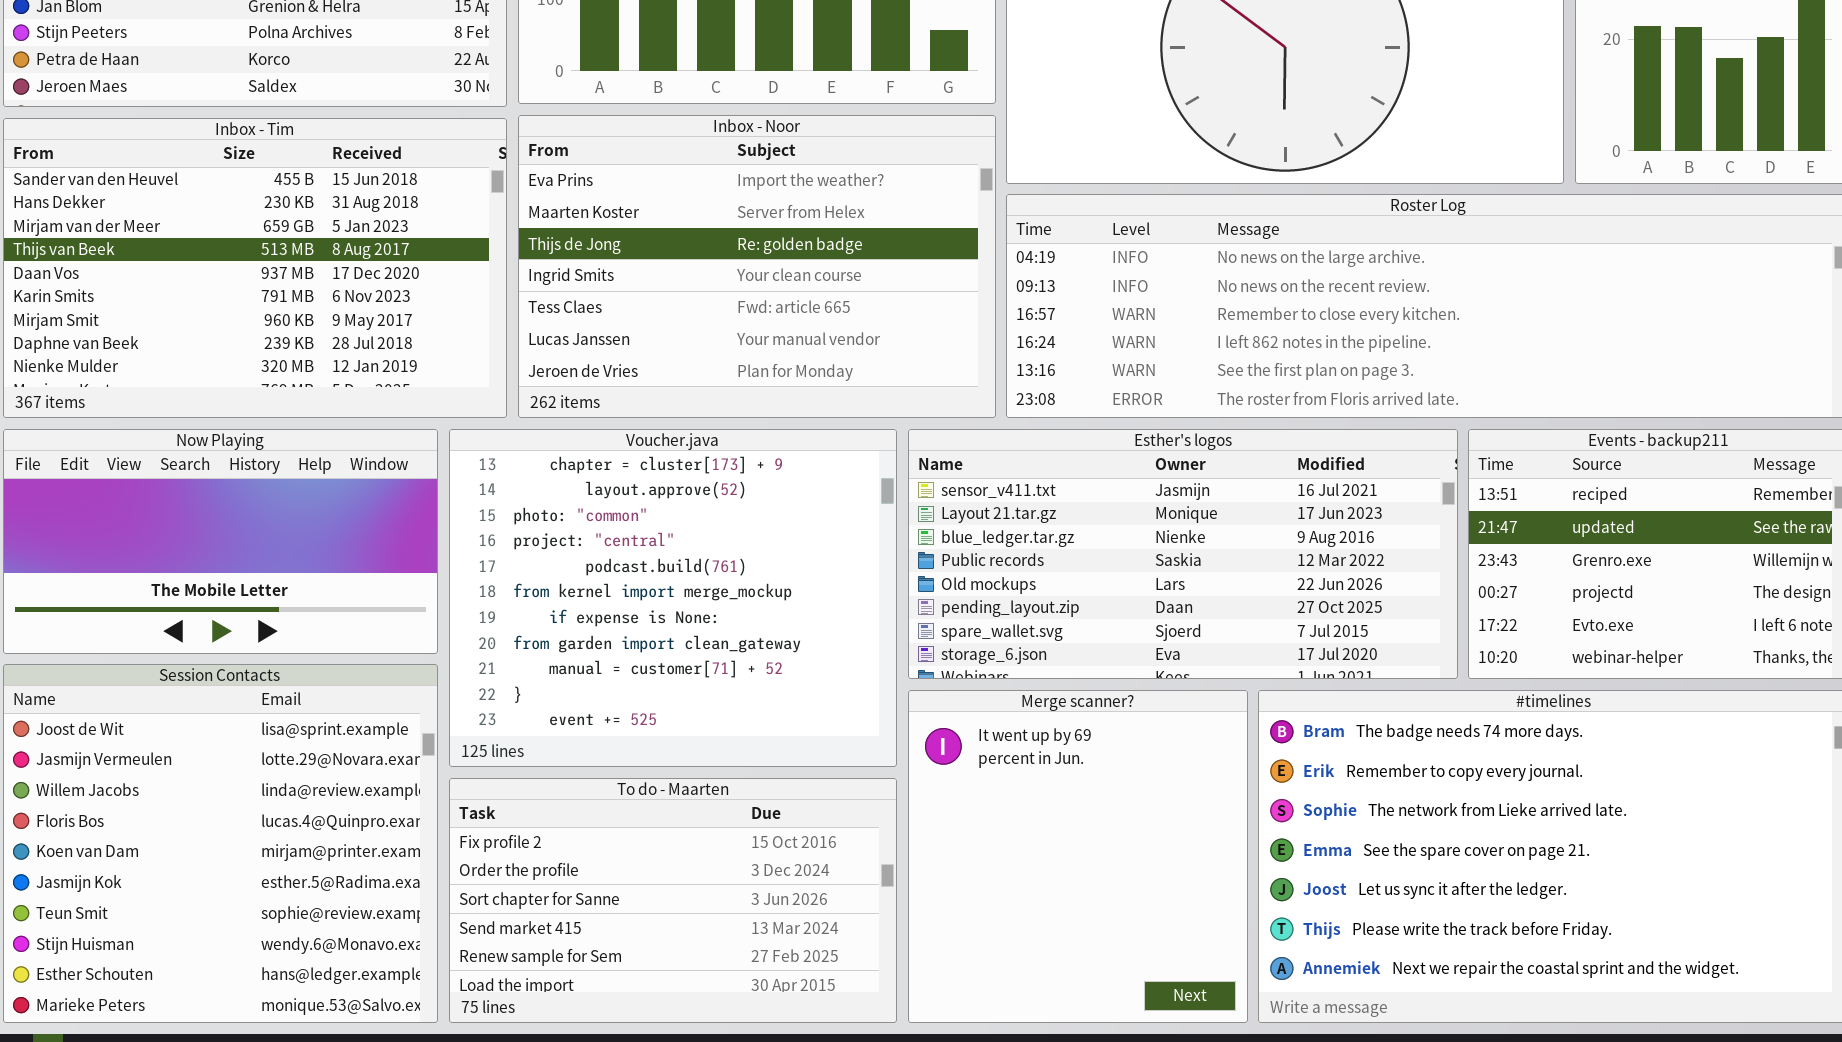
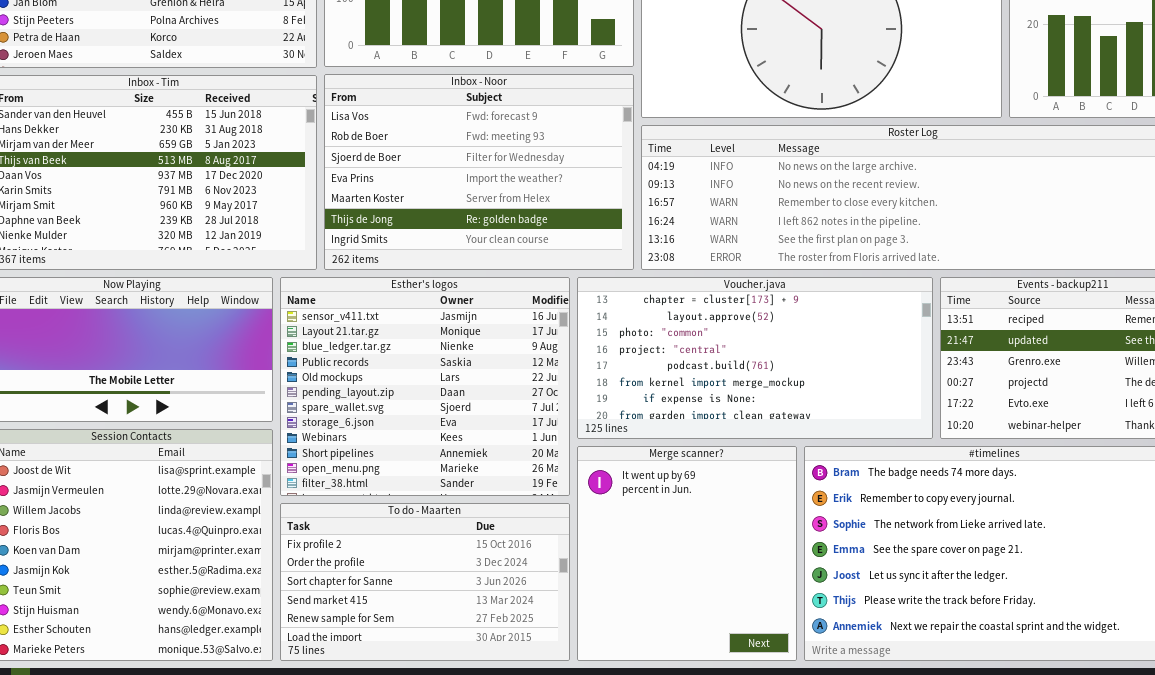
Inbox - Noor: [518,115,996,418] -> [324,74,634,270], scrolled up 3 rows
Voucher.java: [449,429,897,767] -> [577,277,933,439], moved, resized
Esther's logos: [908,429,1458,679] -> [280,277,570,496], moved, resized

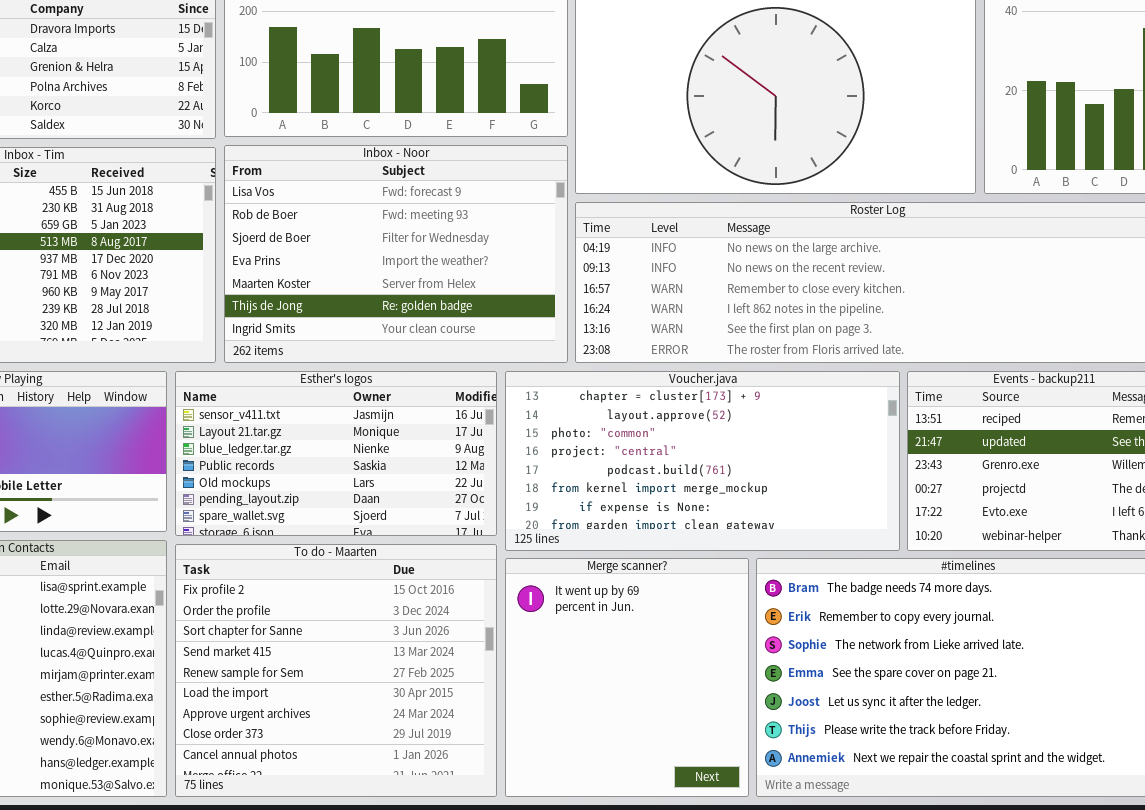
Esther's logos: [280,277,570,496] -> [175,371,497,536], resized
To do - Maarten: [280,503,570,661] -> [175,544,497,797], resized

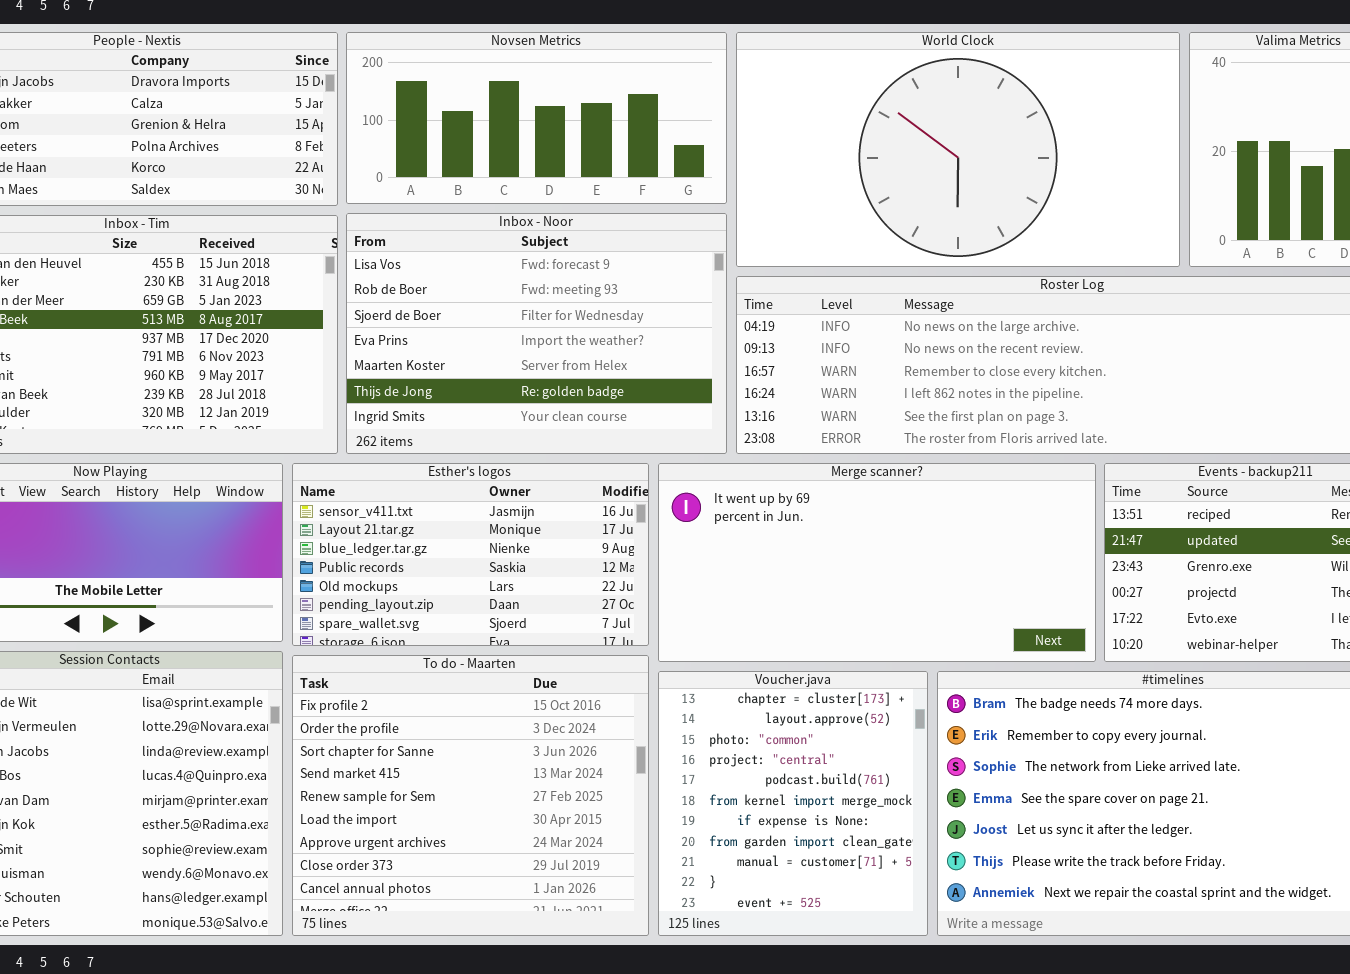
Voucher.java: [505,371,900,551] -> [658,671,928,936], moved, resized
Merge scanner?: [505,558,749,797] -> [658,463,1096,662], moved, resized

